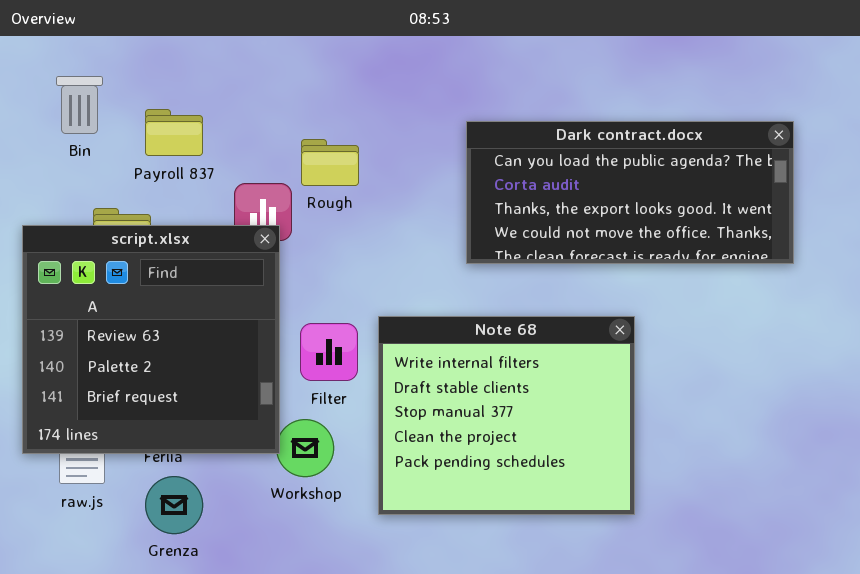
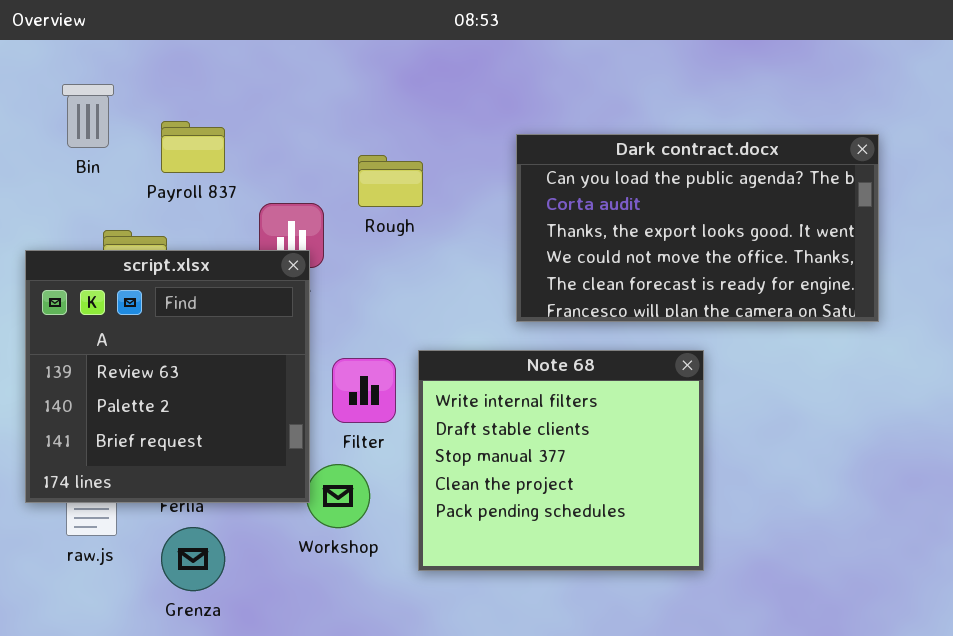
Dark contract.docx: [466,121,794,264] -> [516,134,879,322], resized
Rough: [301,139,359,186] -> [358,155,423,207], moved

